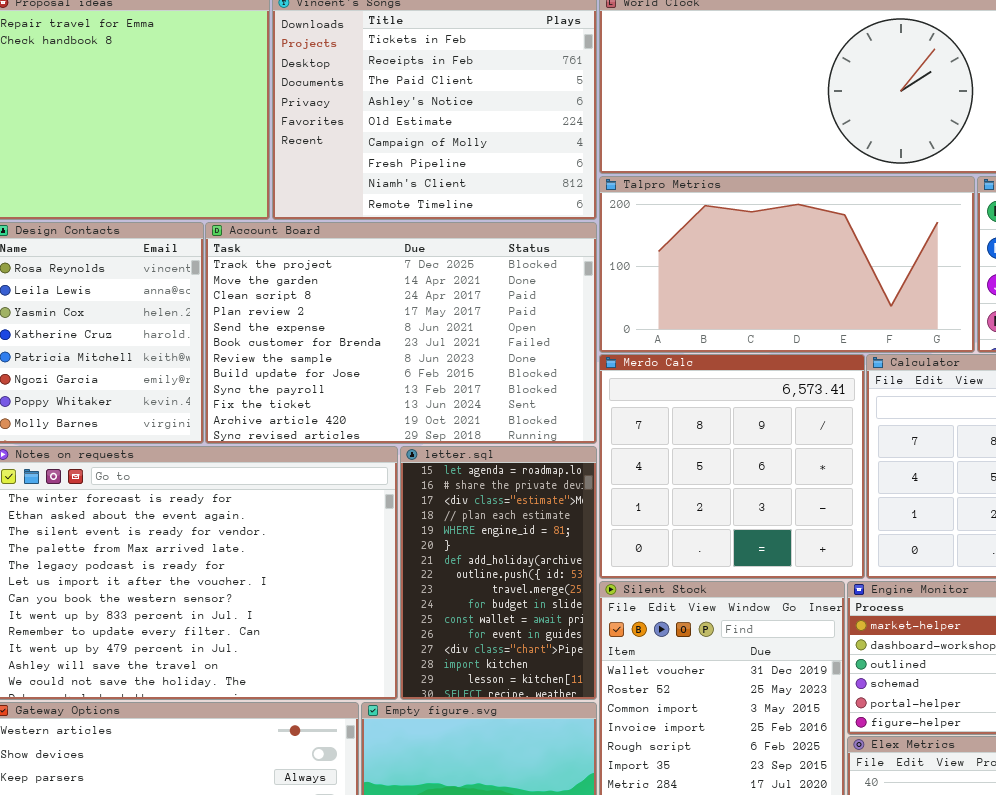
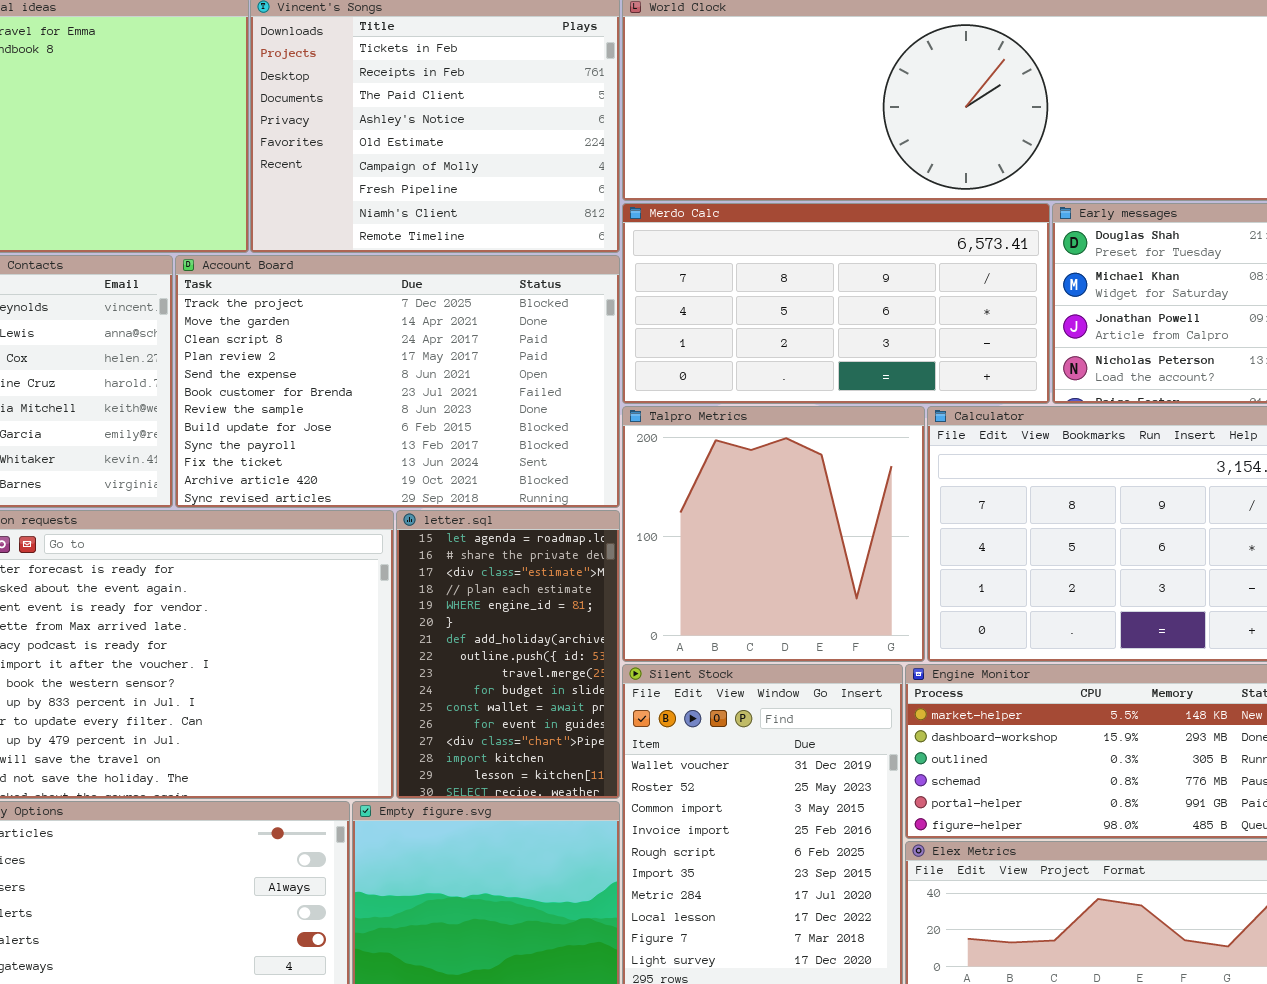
Talpro Metrics: [599,176,975,353] -> [622,406,925,662], moved, resized
Merdo Calc: [599,354,865,579] -> [622,203,1050,404], moved, resized

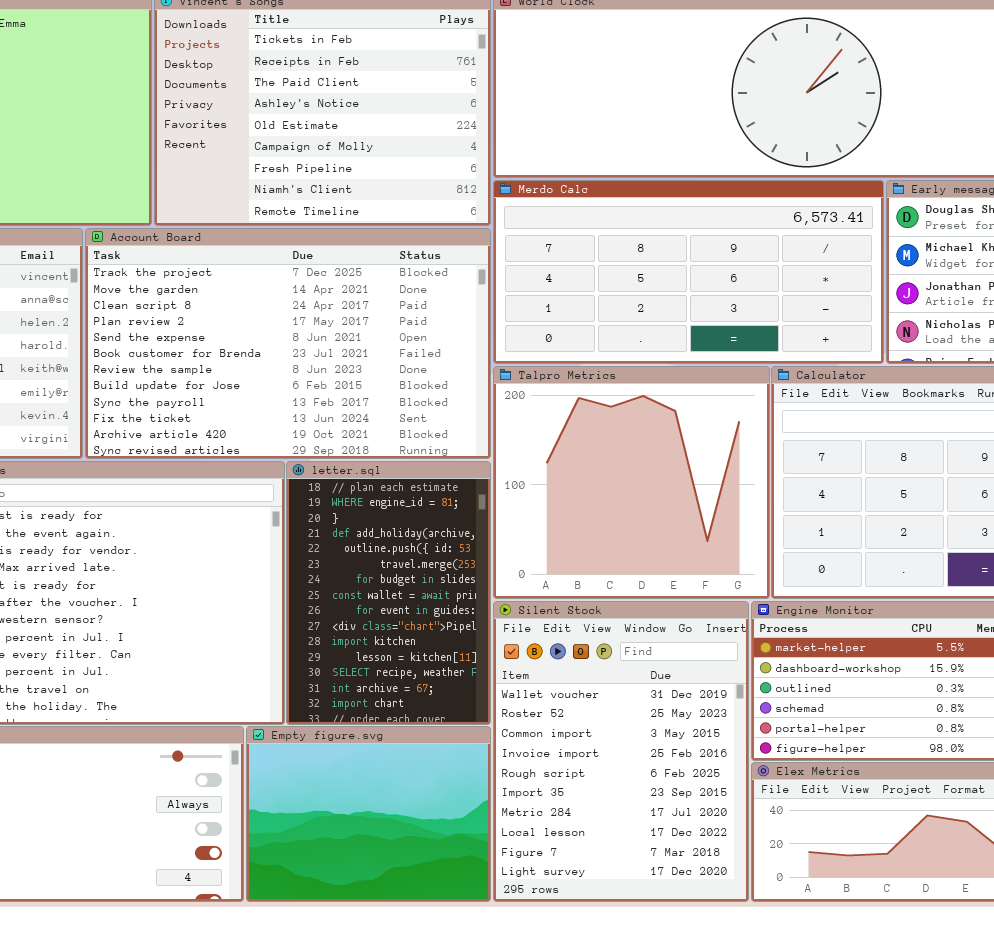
letter.sql: [396,510,620,799] -> [286,461,491,725], scrolled down 3 rows

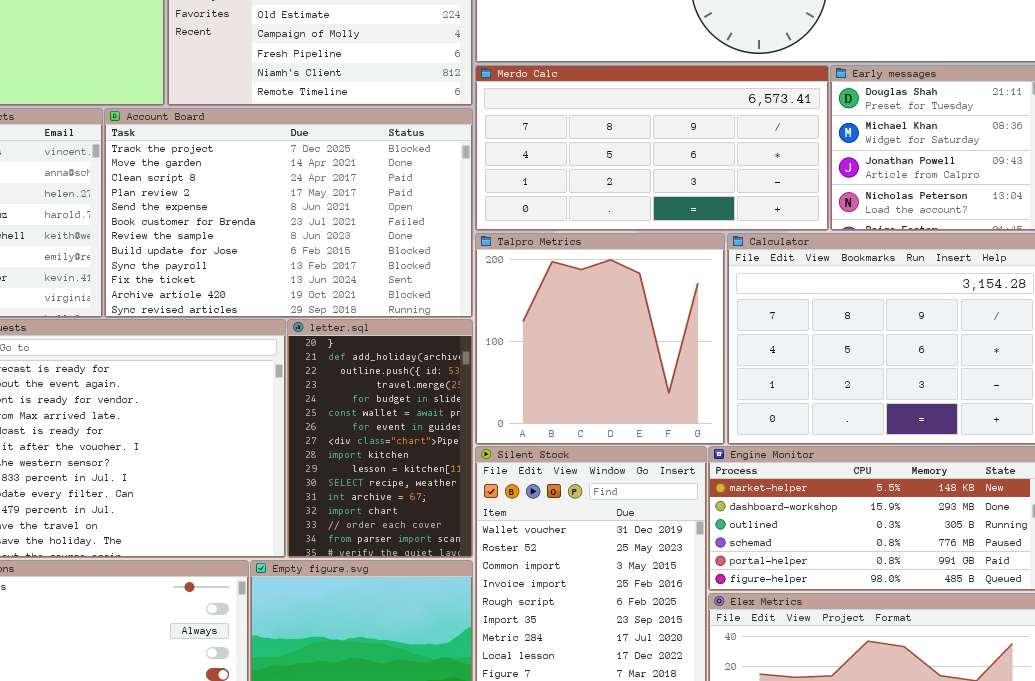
letter.sql: [286,461,491,725] -> [287,319,473,558], scrolled down 2 rows

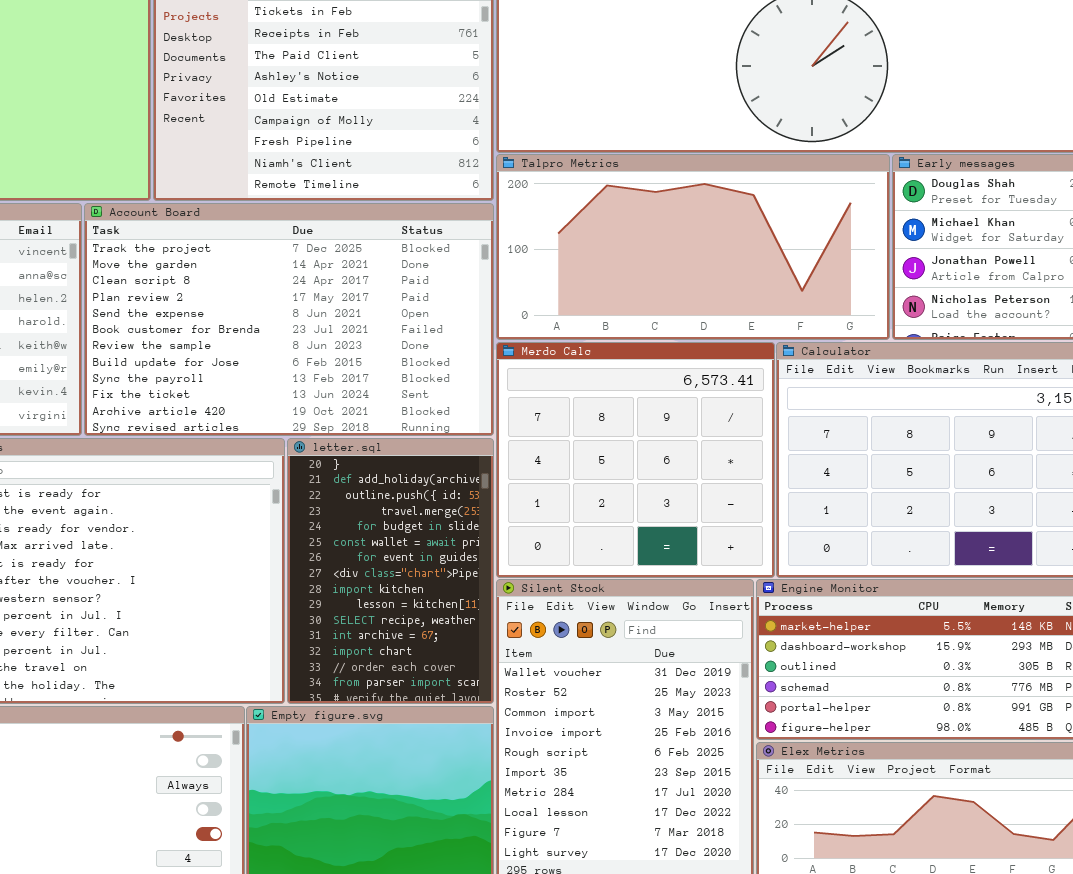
Merdo Calc: [475,65,829,231] -> [496,342,775,578], moved, resized
Talpro Metrics: [475,233,725,445] -> [496,154,890,340], moved, resized

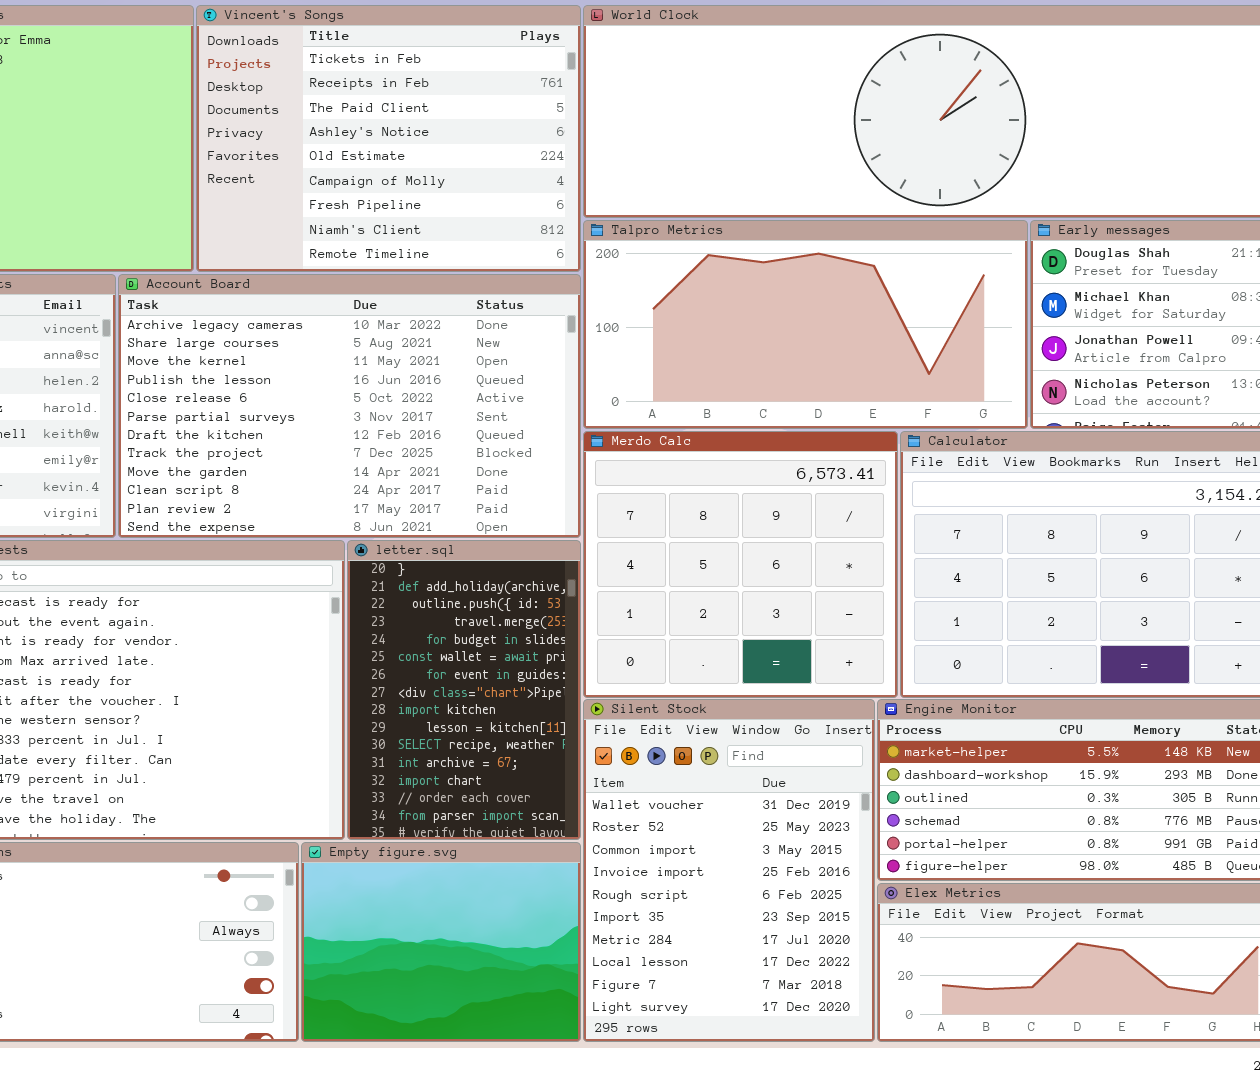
Account Board: [84,203,494,436] -> [118,274,581,538], scrolled up 7 rows

